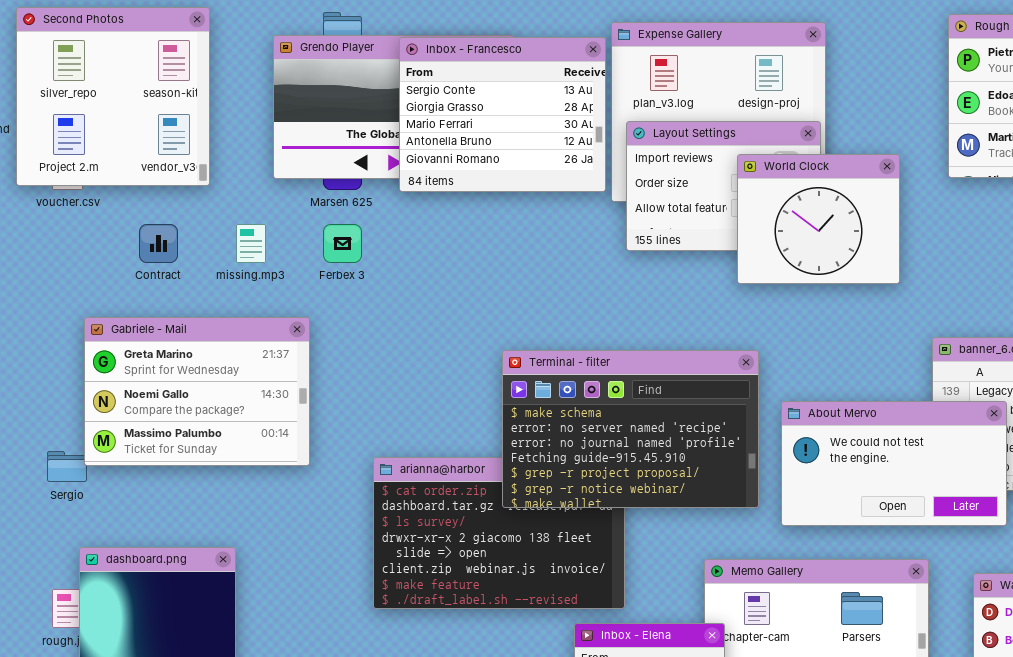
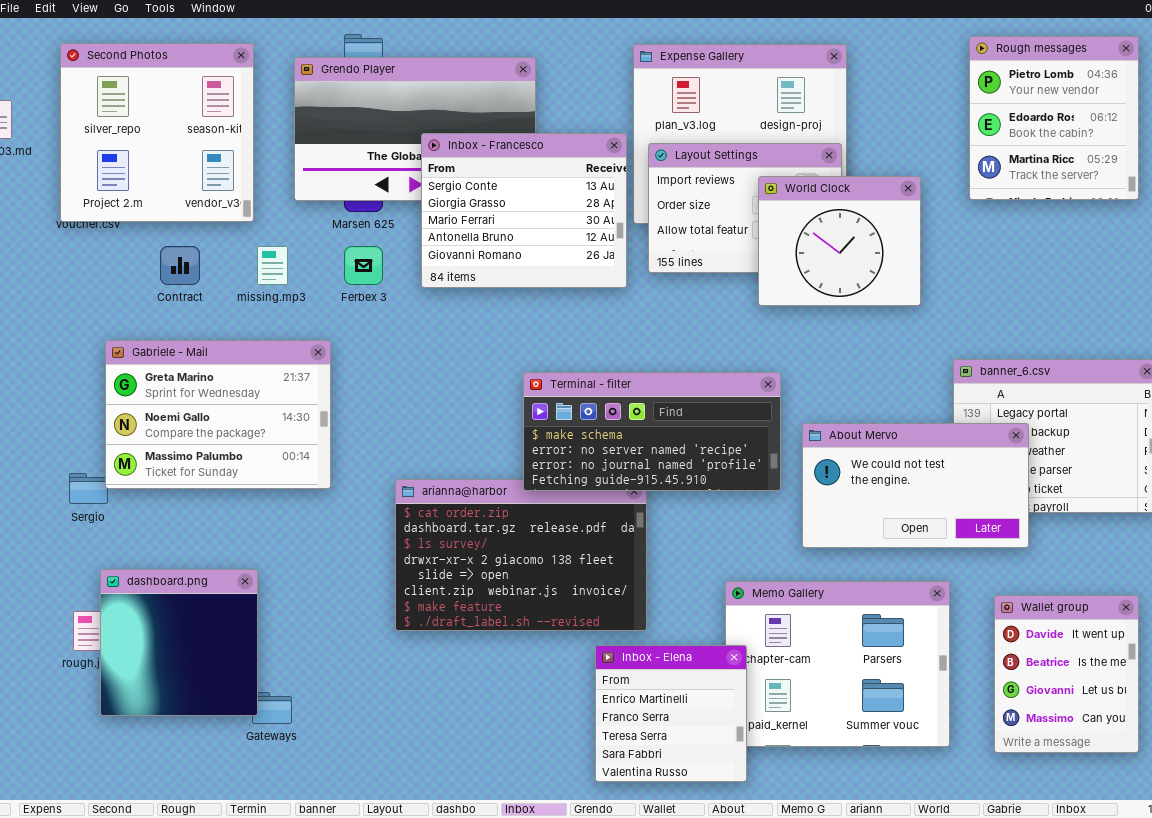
Second Photos: [16,7,210,186] -> [60,43,254,222], moved
Inbox - Francesco: [399,37,606,192] -> [421,133,627,288], moved
Terminal - filter: [502,350,759,508] -> [523,372,781,491], resized

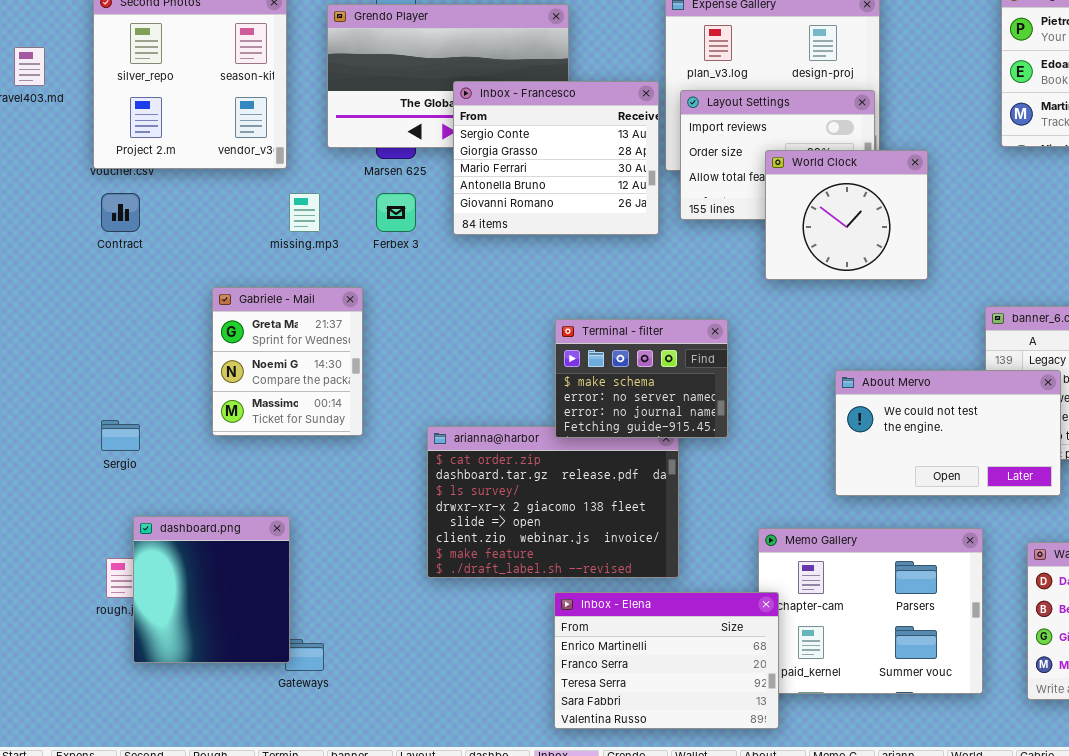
World Clock: [758,176,921,306] -> [765,150,928,280], moved
Contract: [160,246,200,285] -> [101,193,140,232], moved
Gabriele - Mail: [105,340,331,489] -> [212,287,363,436], resized
Terminal - filter: [523,372,781,491] -> [555,319,728,438], resized
Inbox - Elena: [595,645,747,782] -> [554,592,779,729], resized

